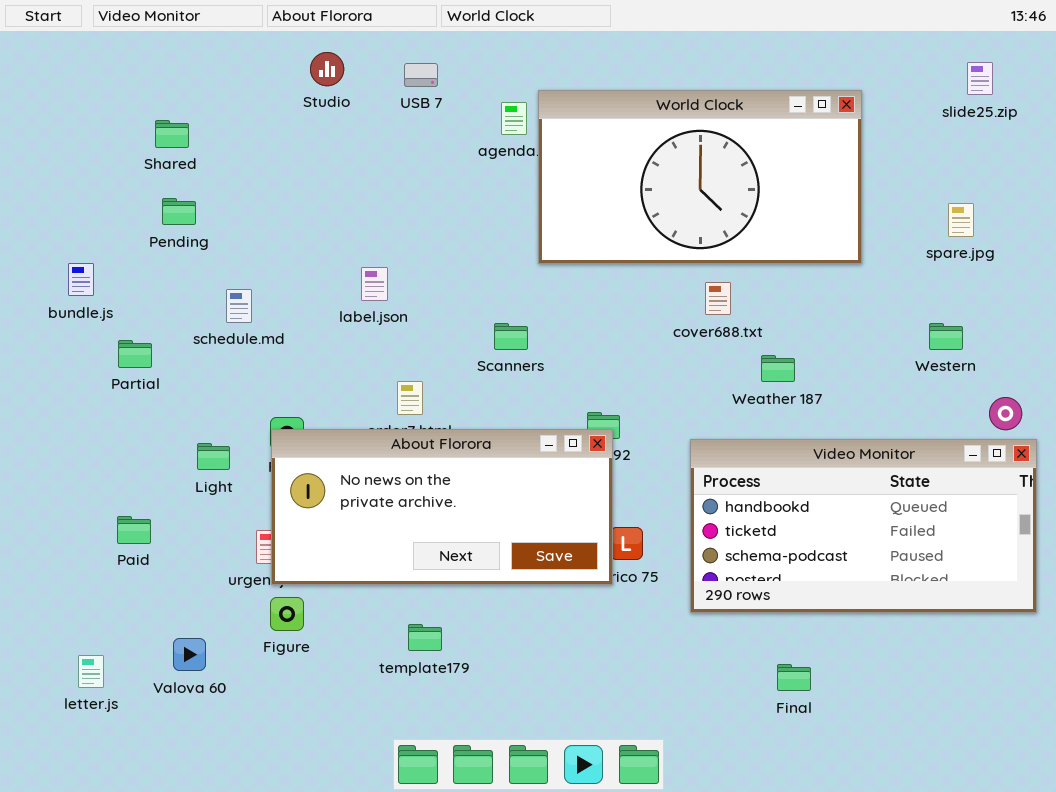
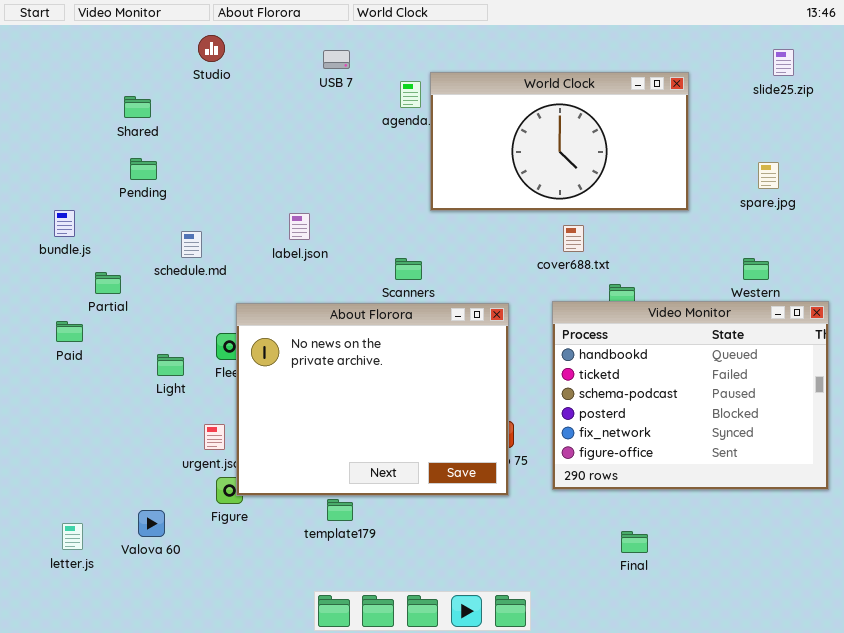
Studio: [310,52,344,86] -> [198,35,225,62], moved
About Florora: [271,429,613,585] -> [236,303,509,496], moved, resized
Video Monitor: [690,439,1037,613] -> [552,301,829,490], resized
Paid: [117,516,151,544] -> [56,321,83,342], moved

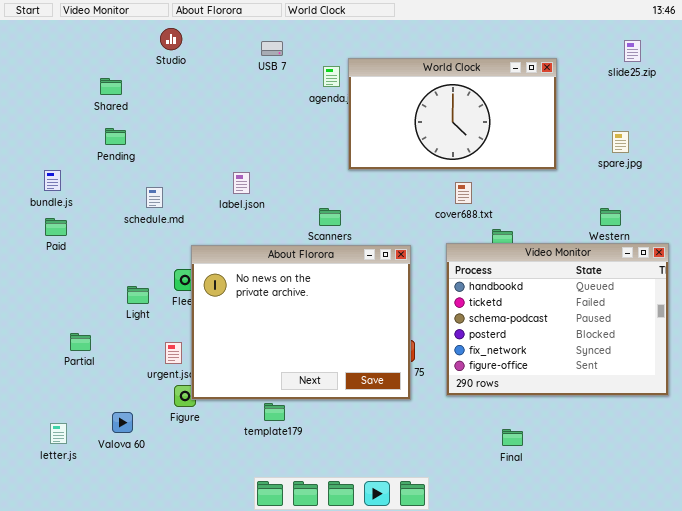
Partial: [95,272,121,294] -> [70,333,91,351], moved
Paid: [56,321,83,342] -> [45,218,67,236], moved

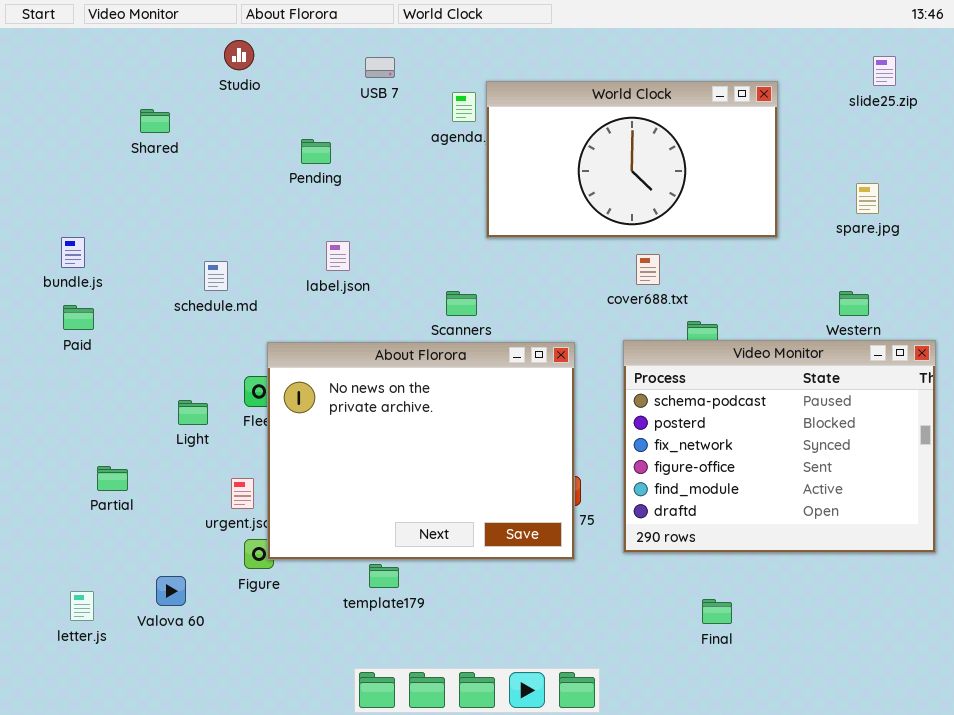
Pending: [105,128,126,145] -> [301,139,331,164], moved
Video Monitor: [446,243,669,396] -> [623,340,936,553], scrolled down 2 rows

